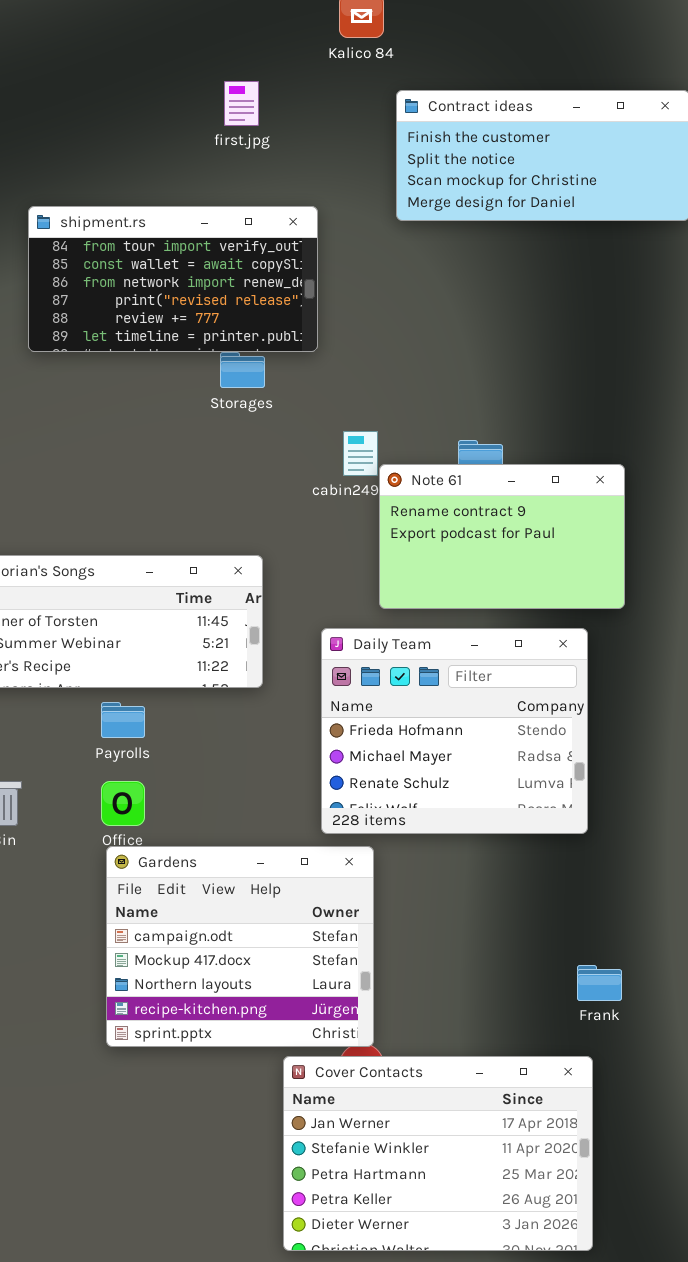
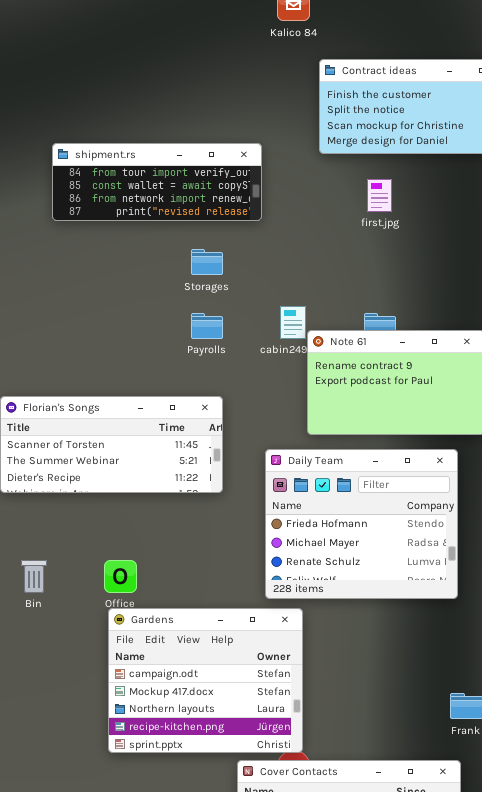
first.jpg: [224,81,259,126] -> [367,179,392,212], moved
shipment.rs: [28,206,318,352] -> [52,143,262,221], resized
Payrolls: [101,702,145,738] -> [191,313,223,339], moved

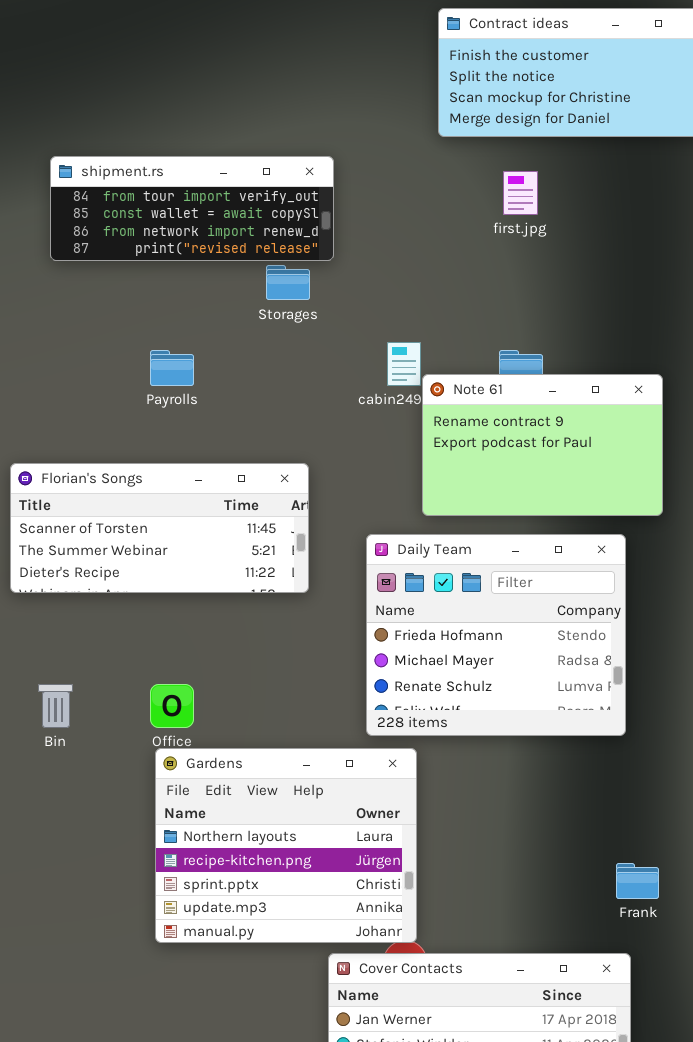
shipment.rs: [52,143,262,221] -> [50,156,334,261], moved
Payrolls: [191,313,223,339] -> [150,350,194,386], moved
Gardens: [108,608,303,753] -> [155,748,417,943], scrolled down 2 rows

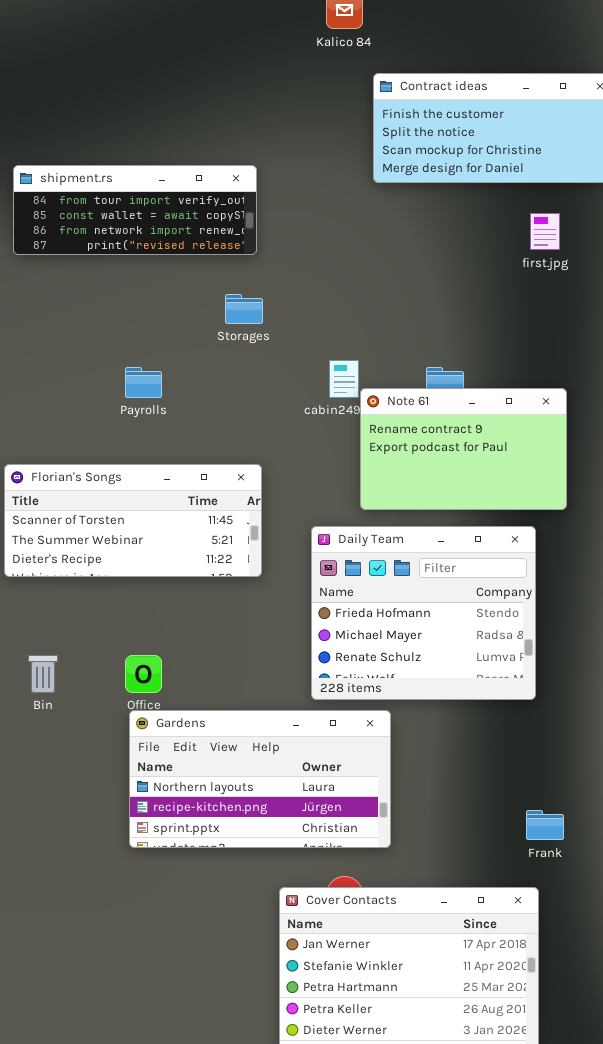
shipment.rs: [50,156,334,261] -> [13,165,257,255], moved
first.jpg: [503,171,538,215] -> [530,213,560,250], moved
Gardens: [155,748,417,943] -> [129,710,391,848], resized

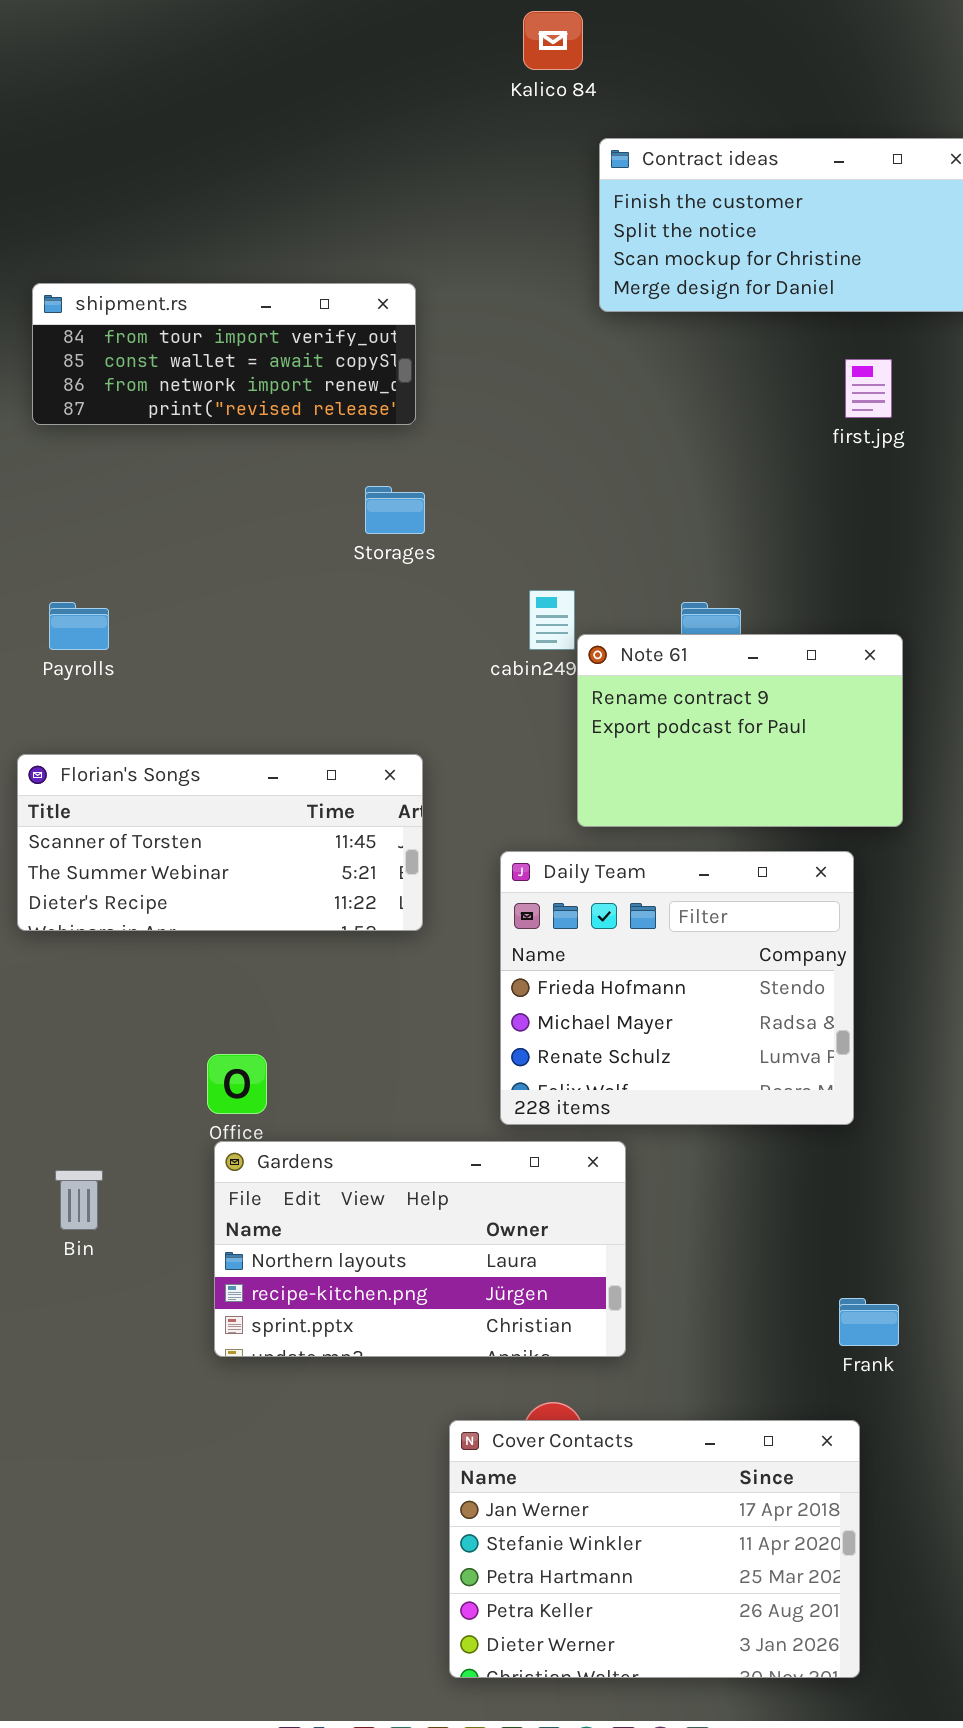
Payrolls: [125,367,162,398] -> [49,602,109,650], moved
Bin: [28,655,58,693] -> [55,1170,103,1230], moved

